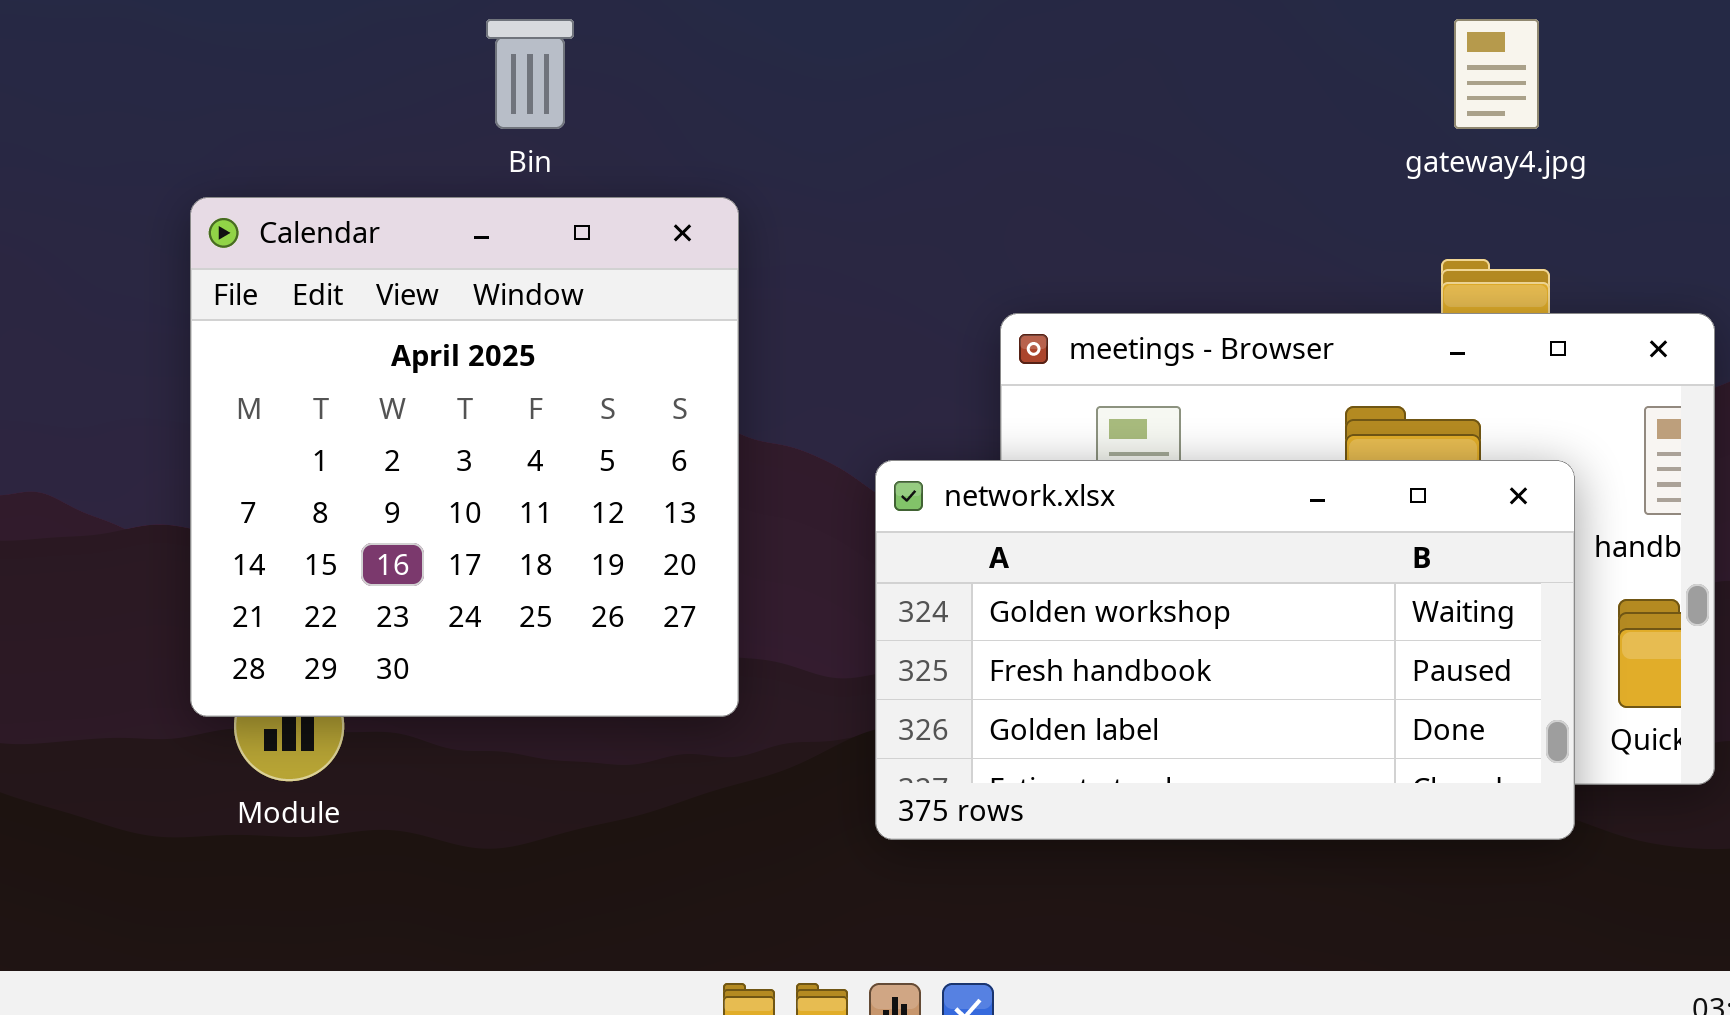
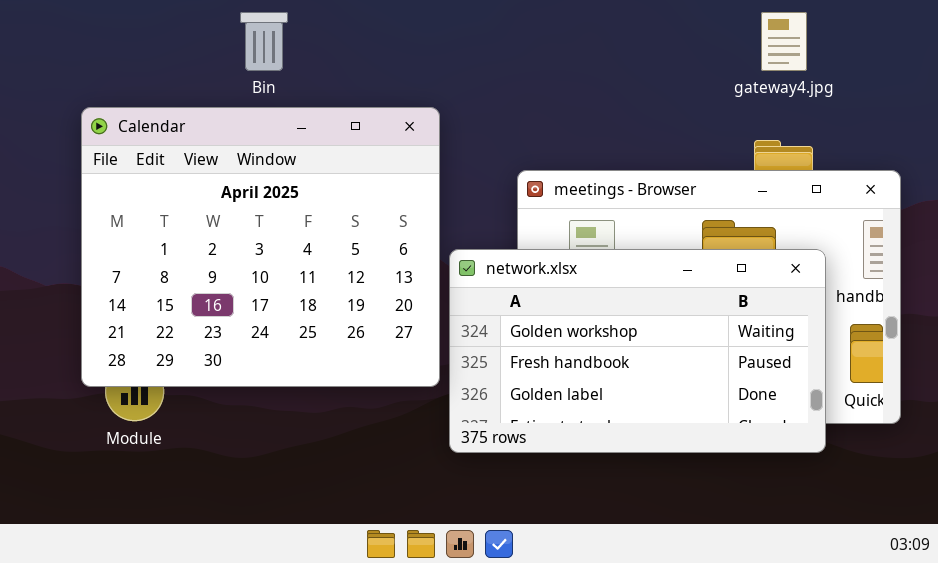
Calendar: [190,197,739,717] -> [81,107,440,387], resized

